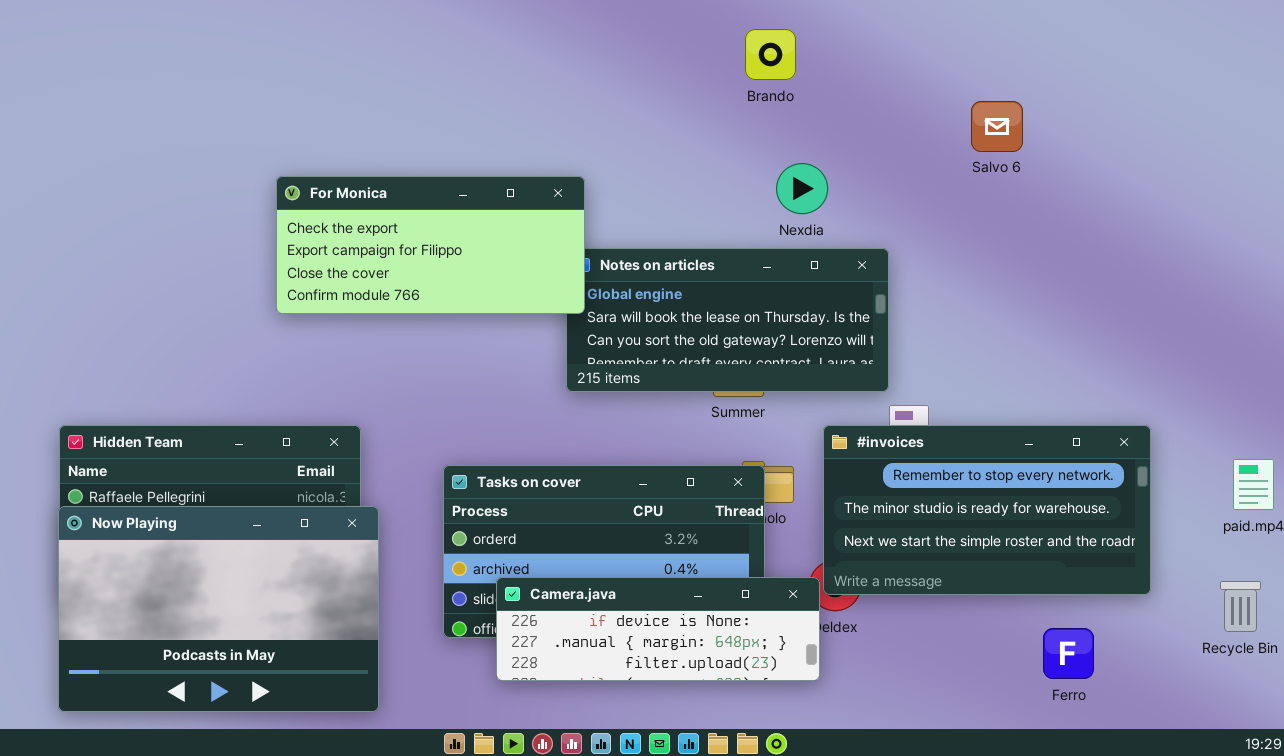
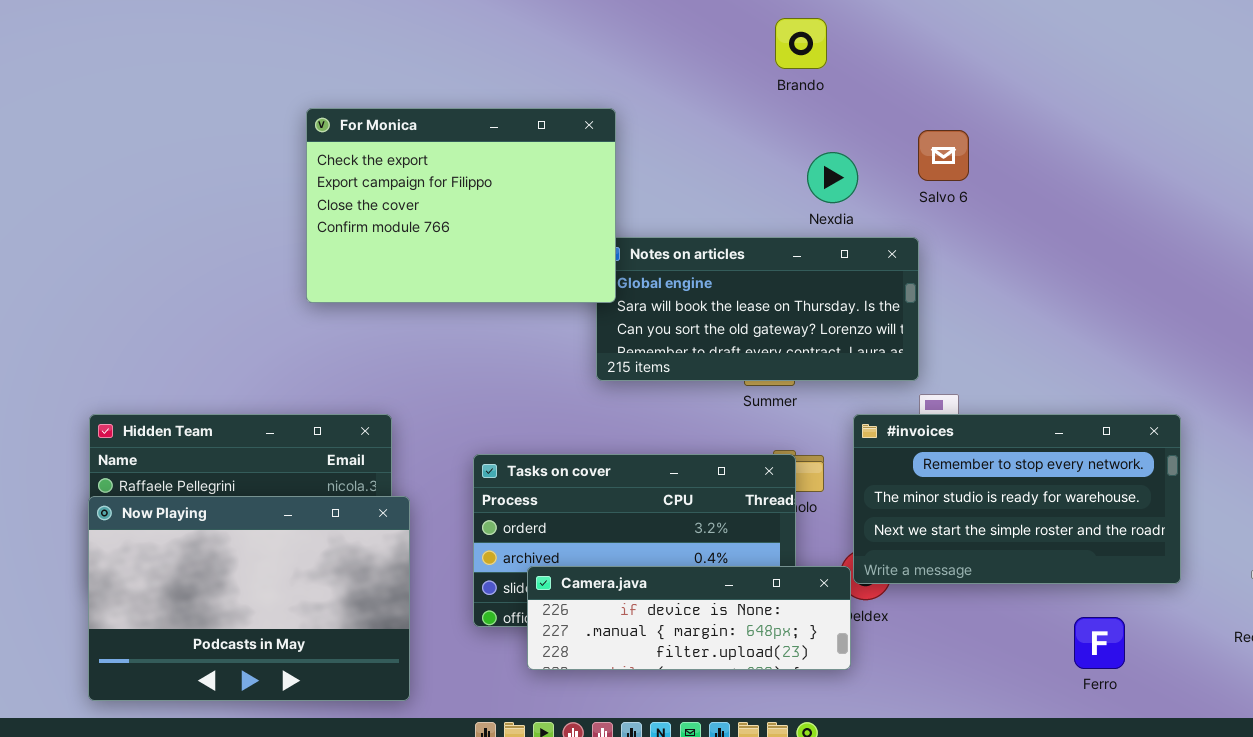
Salvo 6: [971,101,1023,152] -> [918,130,969,181], moved
For Monica: [276,176,585,314] -> [306,108,616,303], resized

